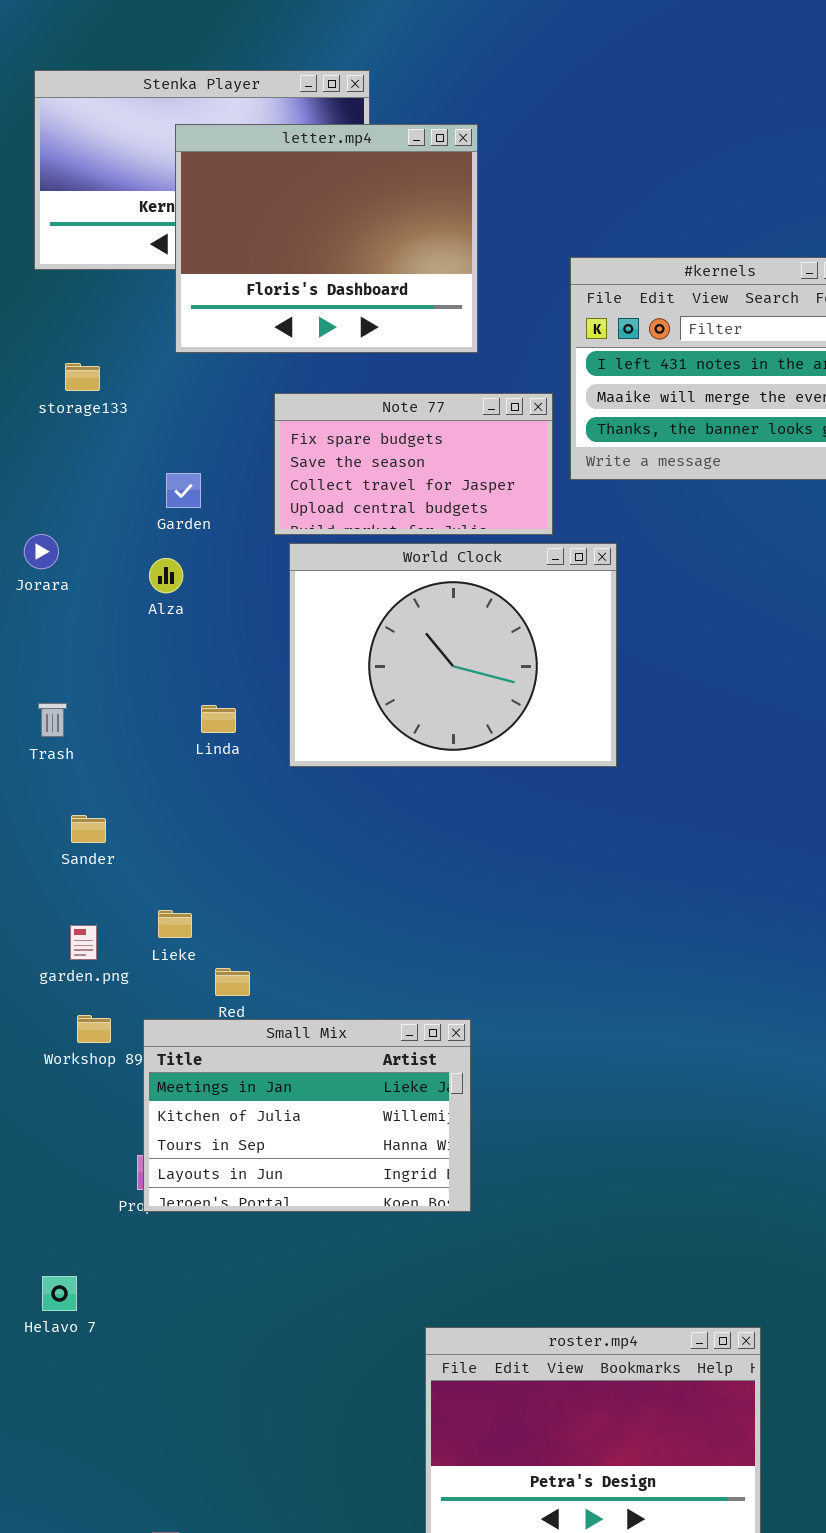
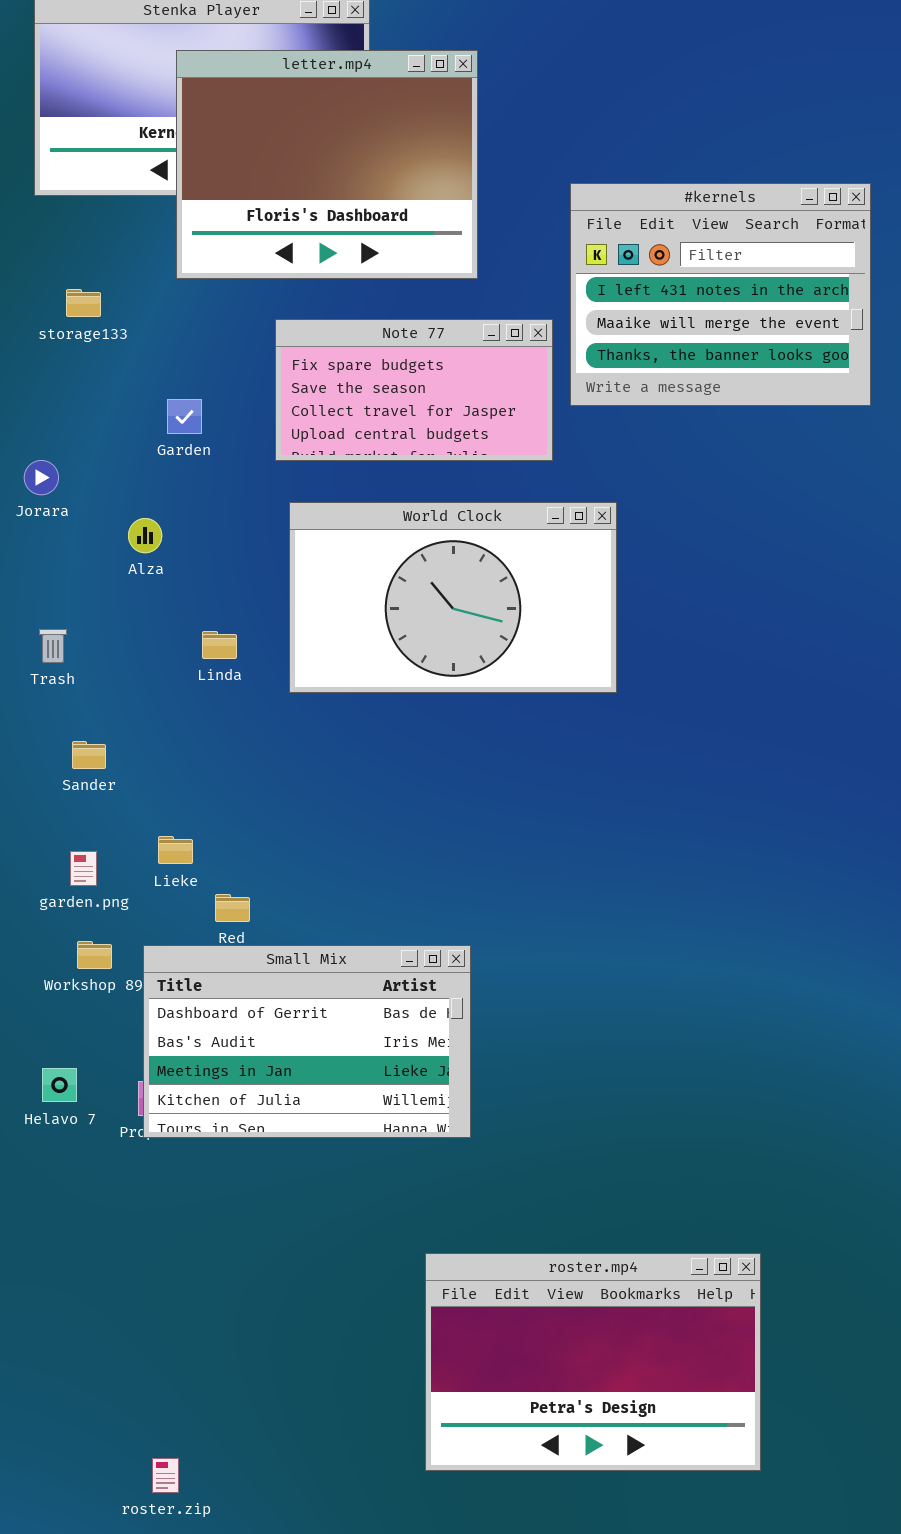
World Clock: [289,543,617,767] -> [289,502,617,693], resized
Alza: [149,558,183,593] -> [128,518,162,553], moved
Small Mix: [143,1019,471,1212] -> [143,945,471,1138], scrolled up 2 rows
Helavo 7: [42,1276,77,1311] -> [42,1068,77,1102], moved

